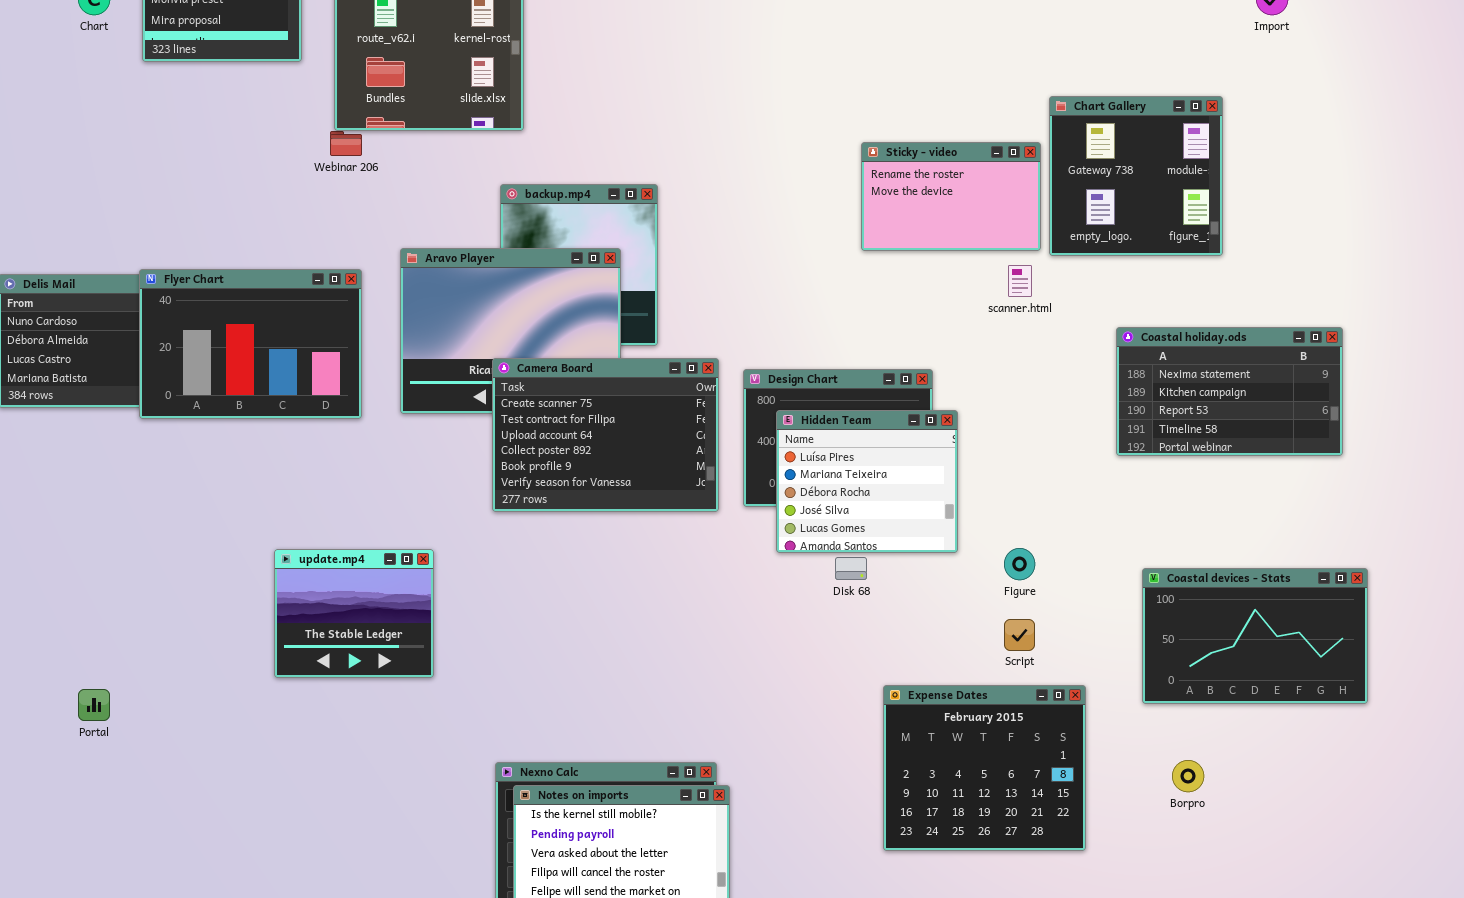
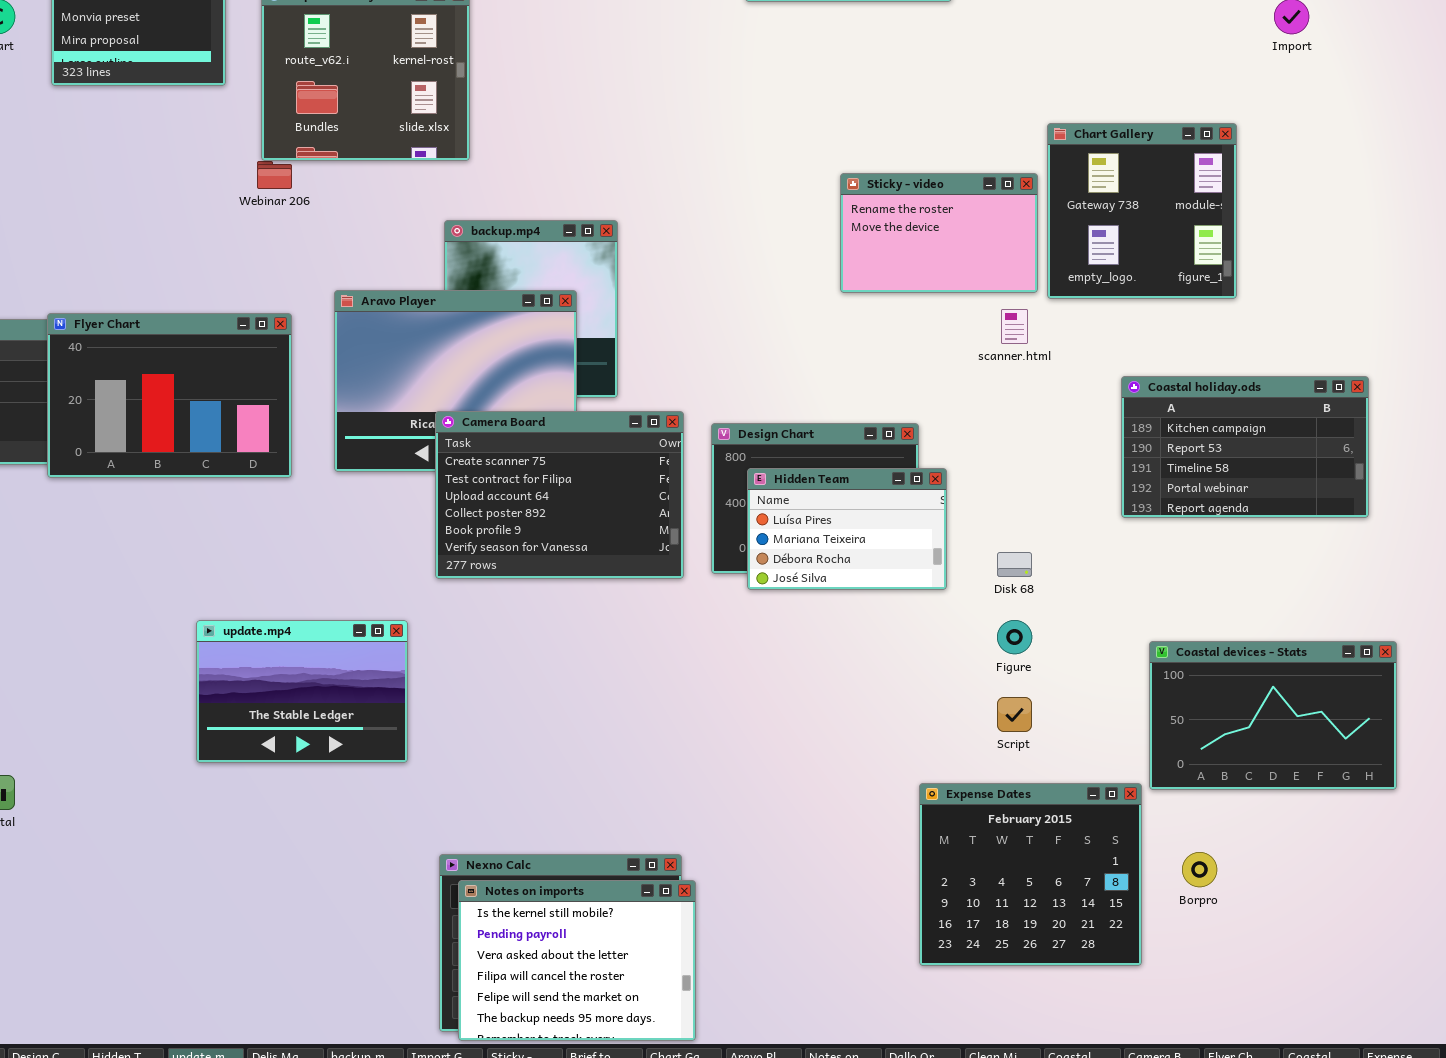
Coastal holiday.ods: [1116,327,1343,456] -> [1121,376,1369,518], scrolled down 1 row
Hidden Team: [776,410,958,553] -> [747,468,947,590], resized
update.mp4: [274,549,434,678] -> [196,620,408,763], resized
Disk 68: [835,557,867,580] -> [997,552,1032,577], moved
Expense Dates: [883,685,1086,851] -> [919,783,1142,966], moved

